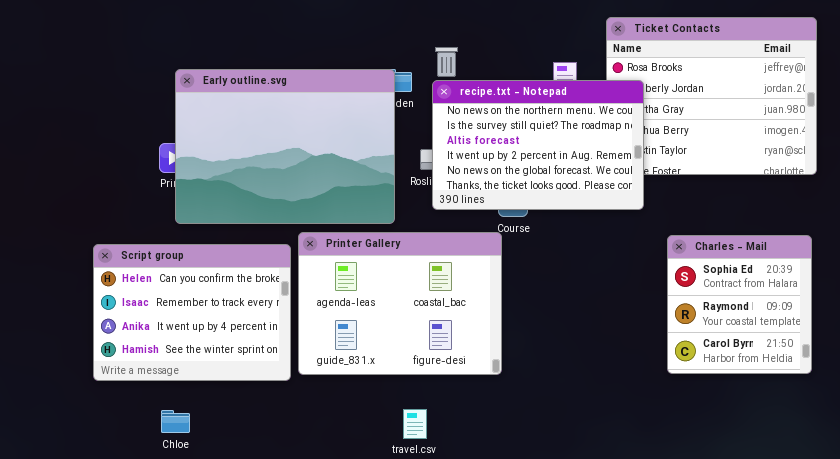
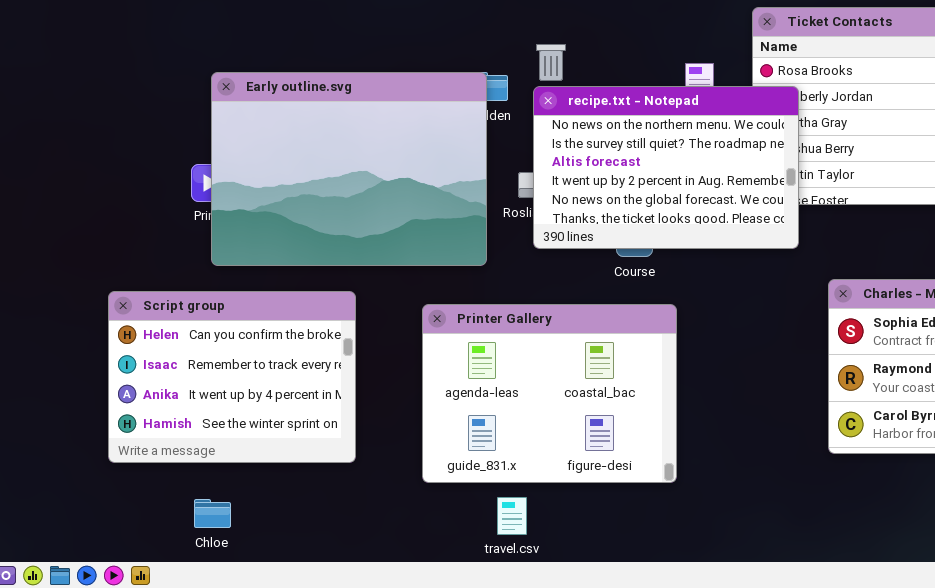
Printer Gallery: [298,232,502,375] -> [422,304,677,483], moved

